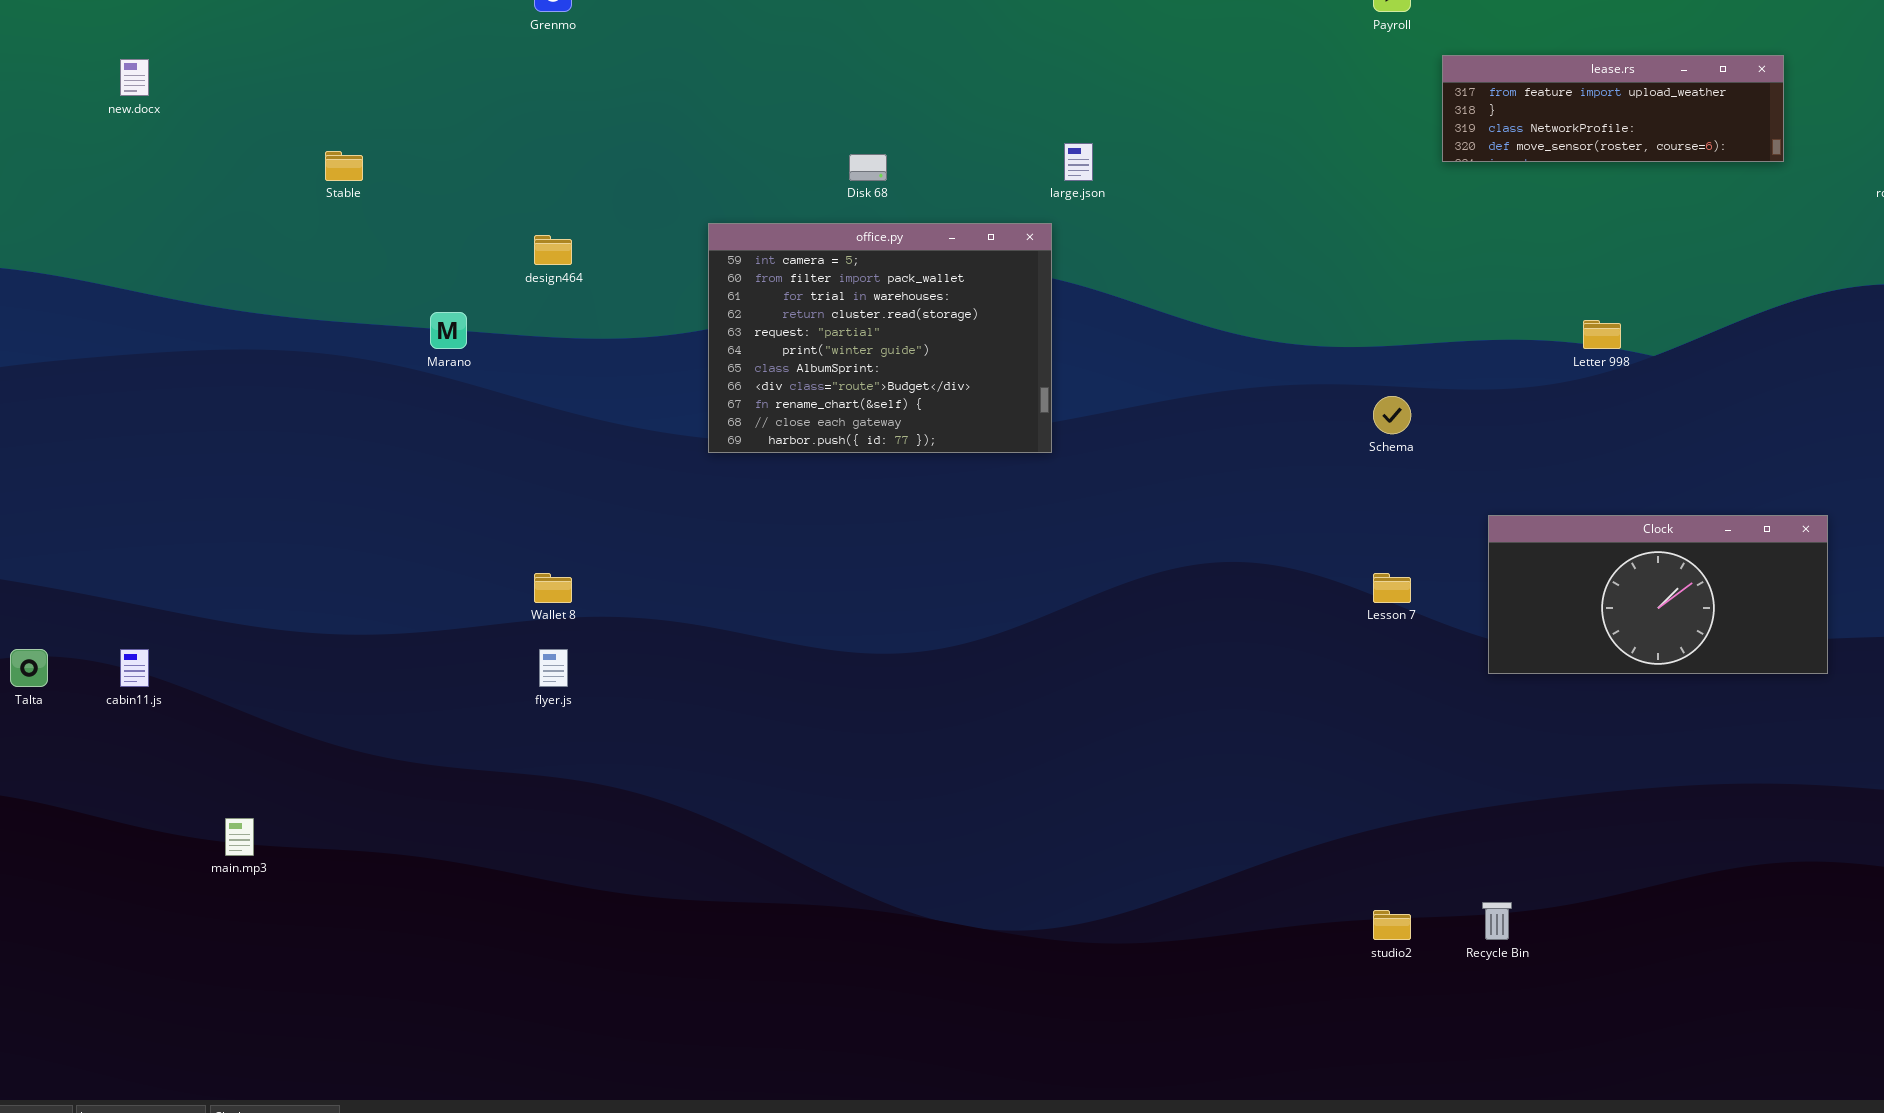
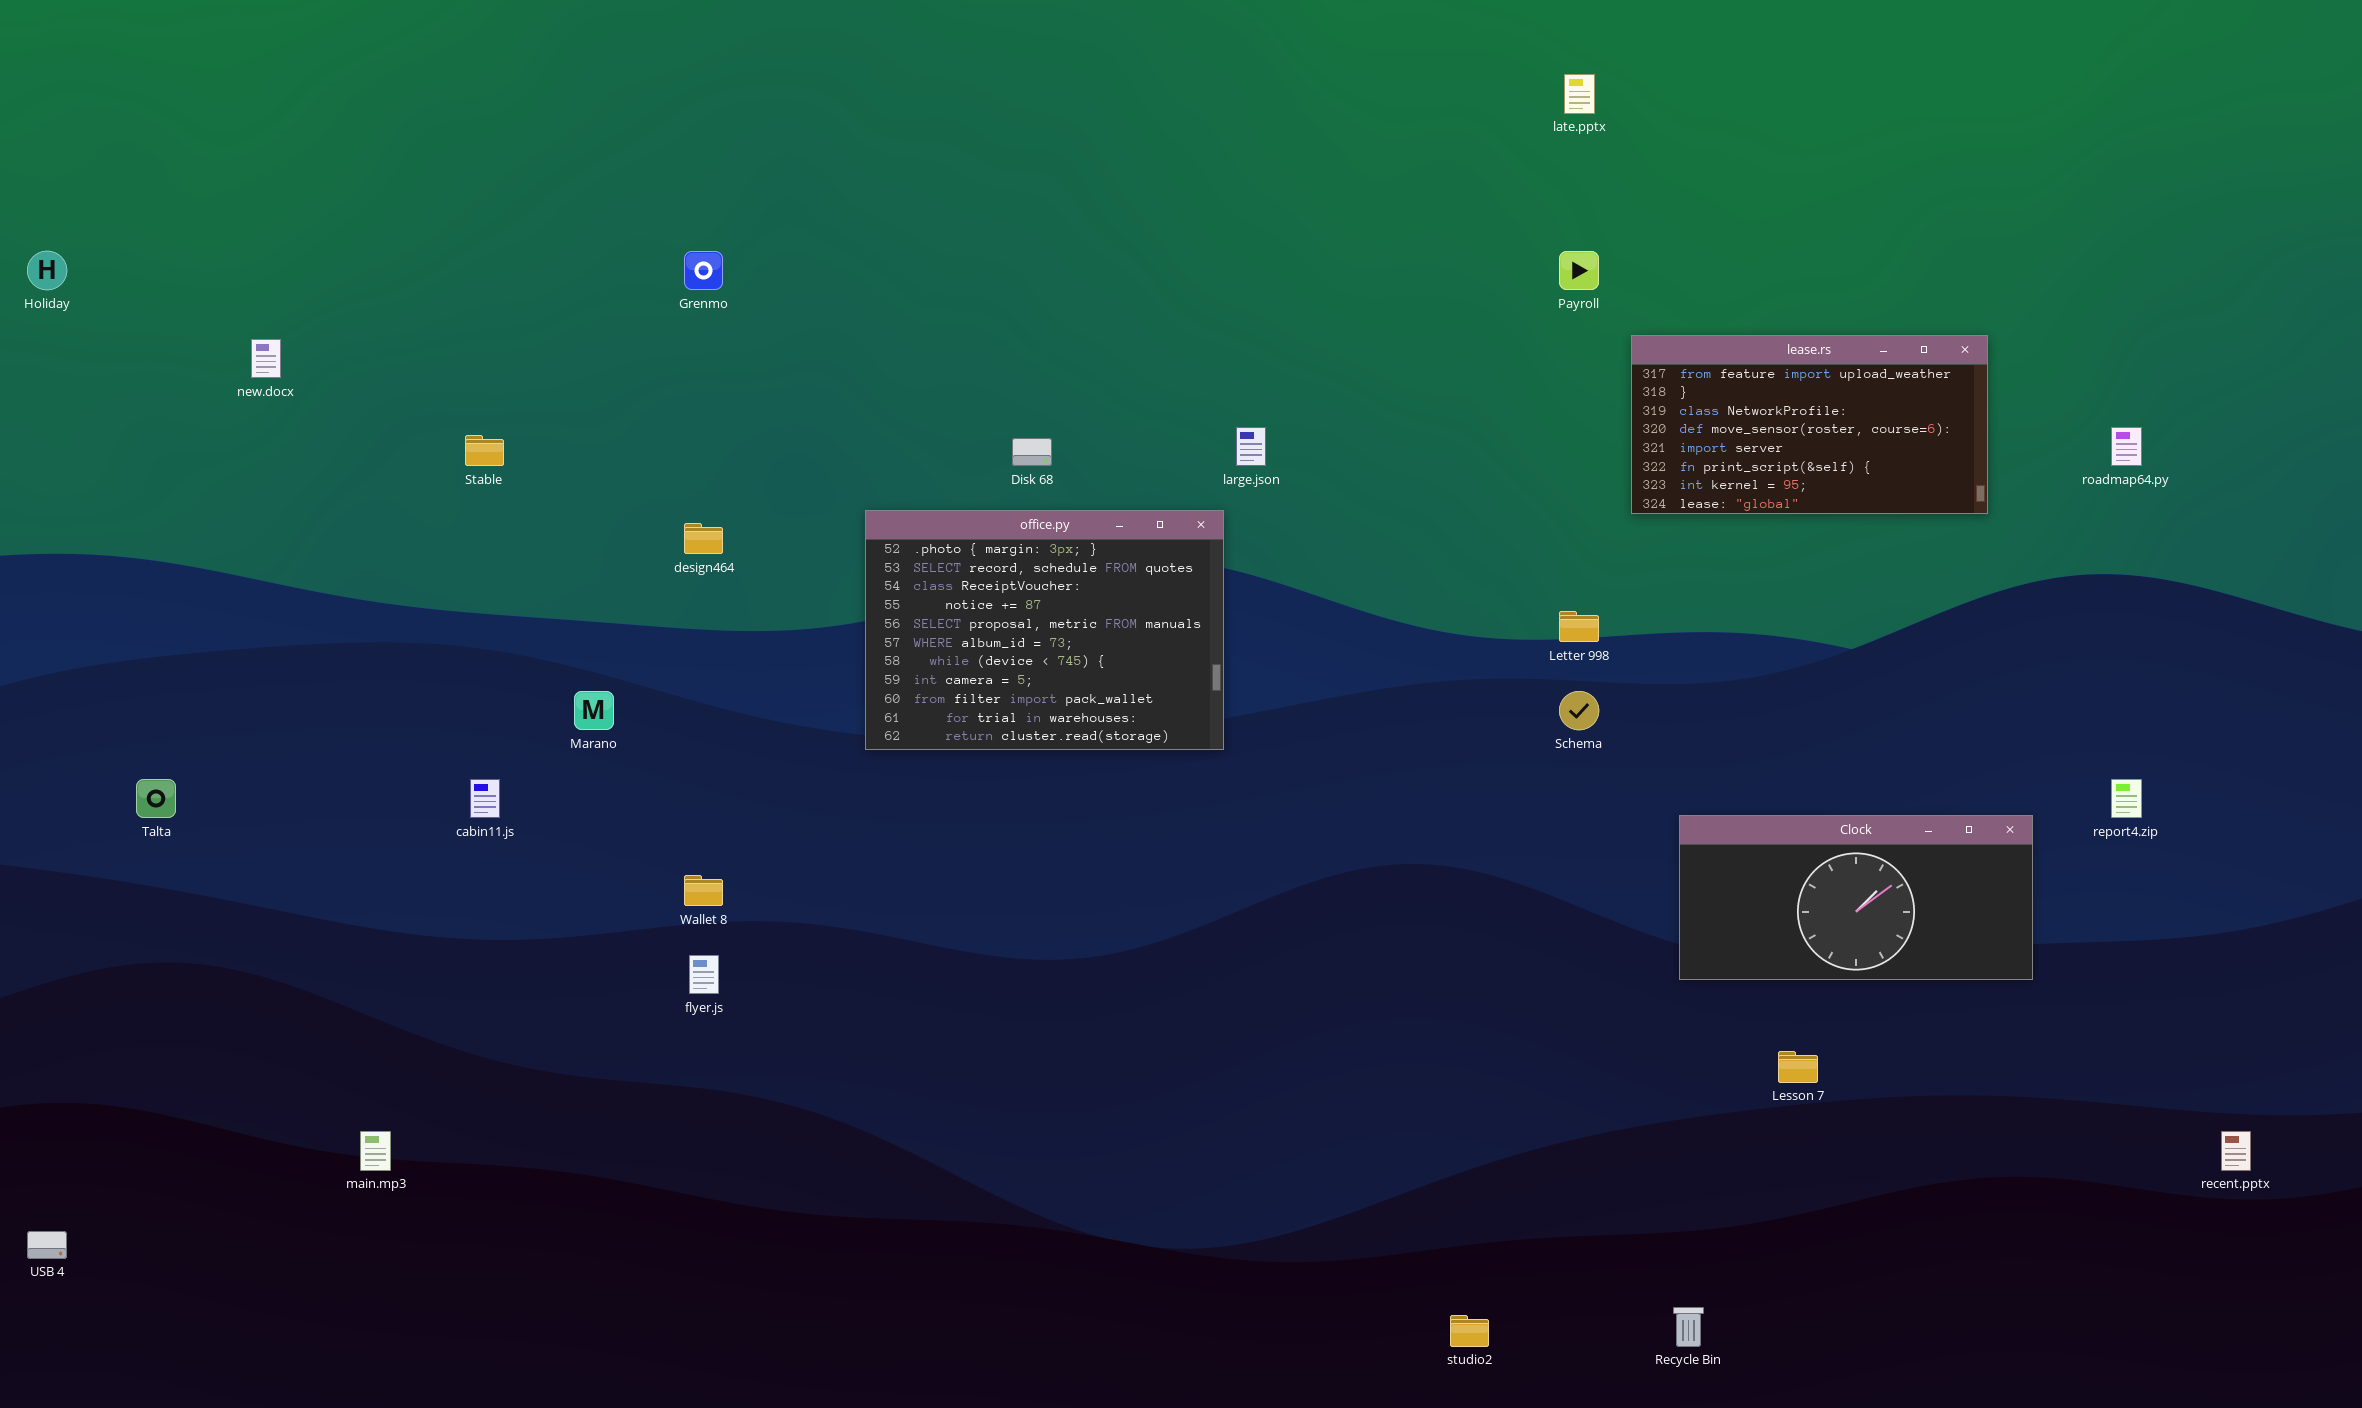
lease.rs: [1442,55,1784,162] -> [1631,335,1988,514], resized
office.py: [708,223,1052,453] -> [865,510,1224,750], scrolled up 7 rows
Marano: [430,312,467,349] -> [574,691,614,730], moved
Letter 998: [1583,320,1621,349] -> [1559,611,1599,642], moved
Lesson 7: [1373,573,1411,603] -> [1778,1051,1818,1083], moved
Talta: [10,649,48,687] -> [136,779,176,818], moved
cabin11.js: [120,649,149,687] -> [470,779,500,818], moved
Recycle Bin: [1482,902,1512,940] -> [1673,1307,1704,1347], moved
studio2: [1373,910,1411,940] -> [1450,1315,1489,1347], moved

